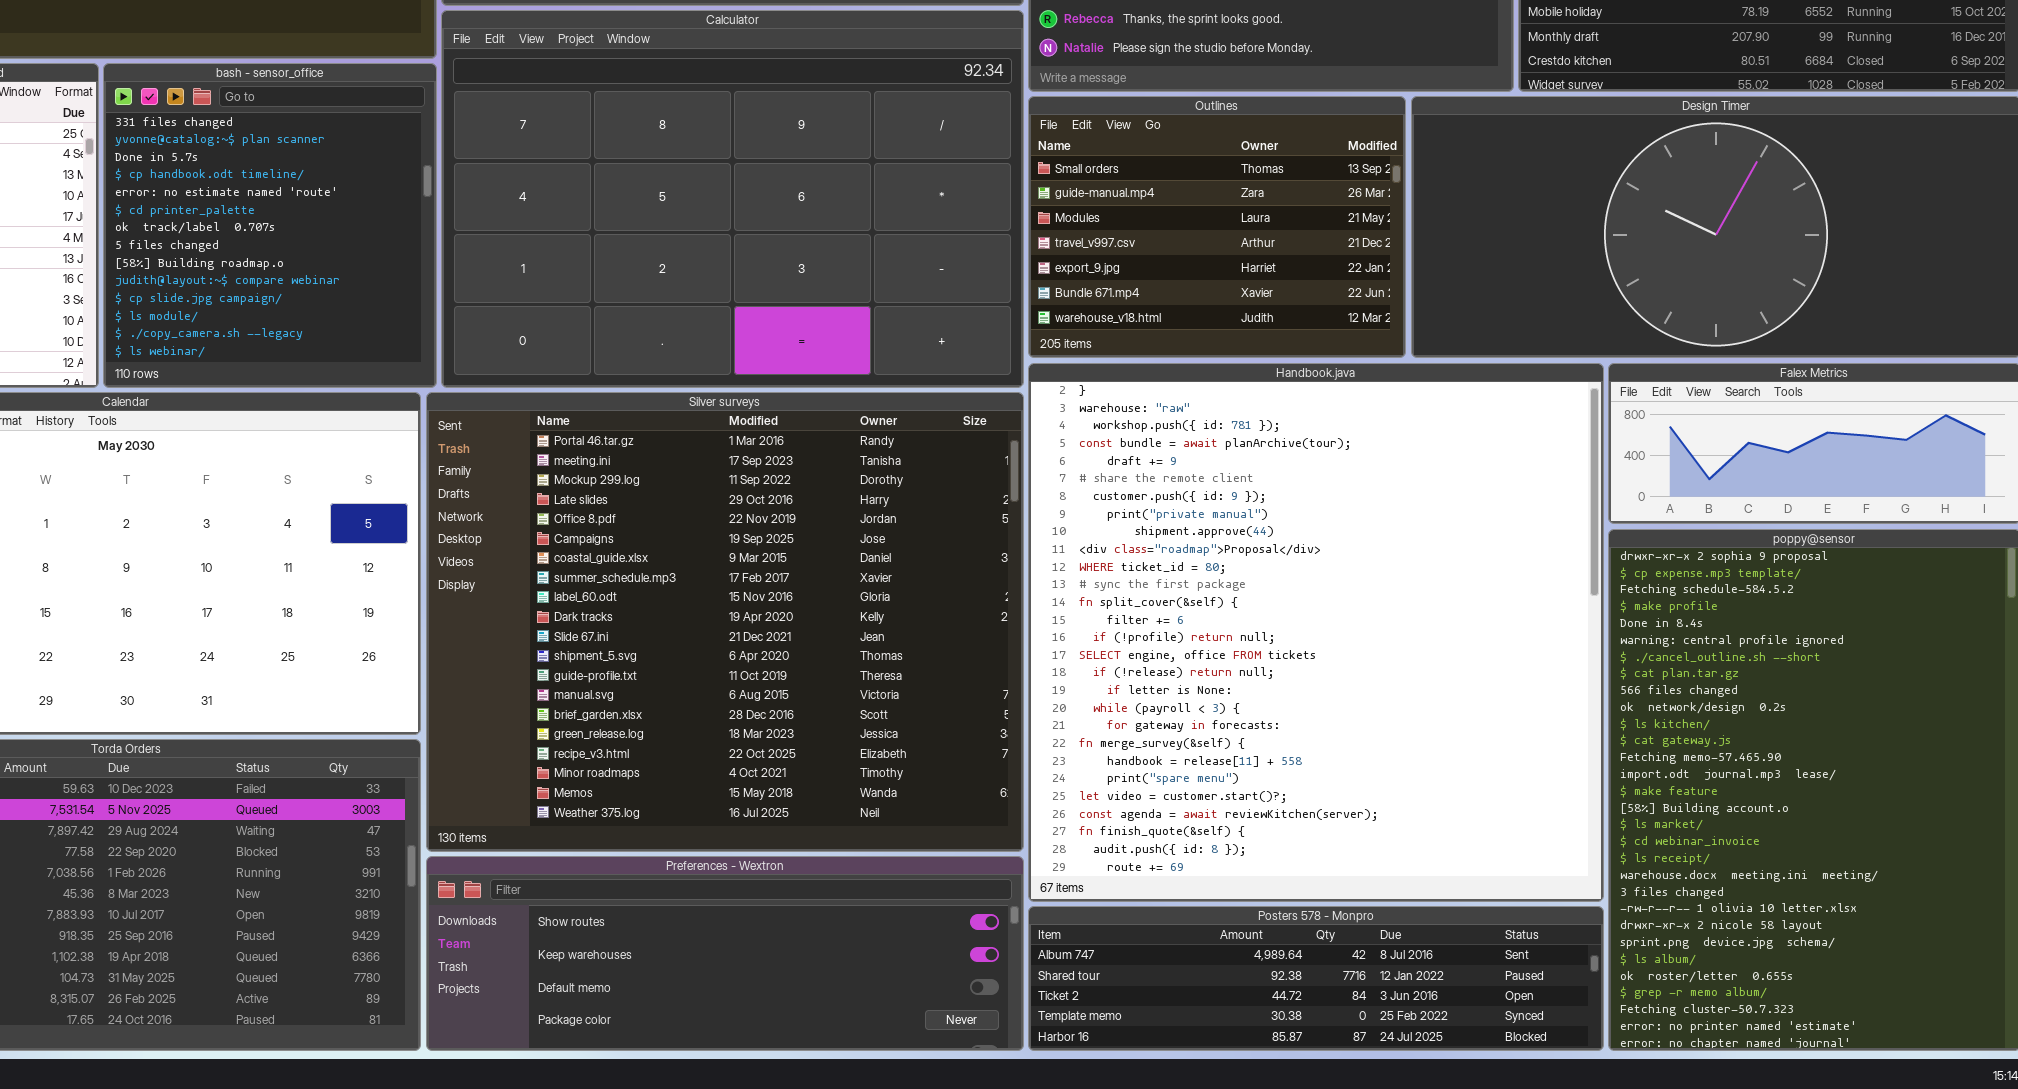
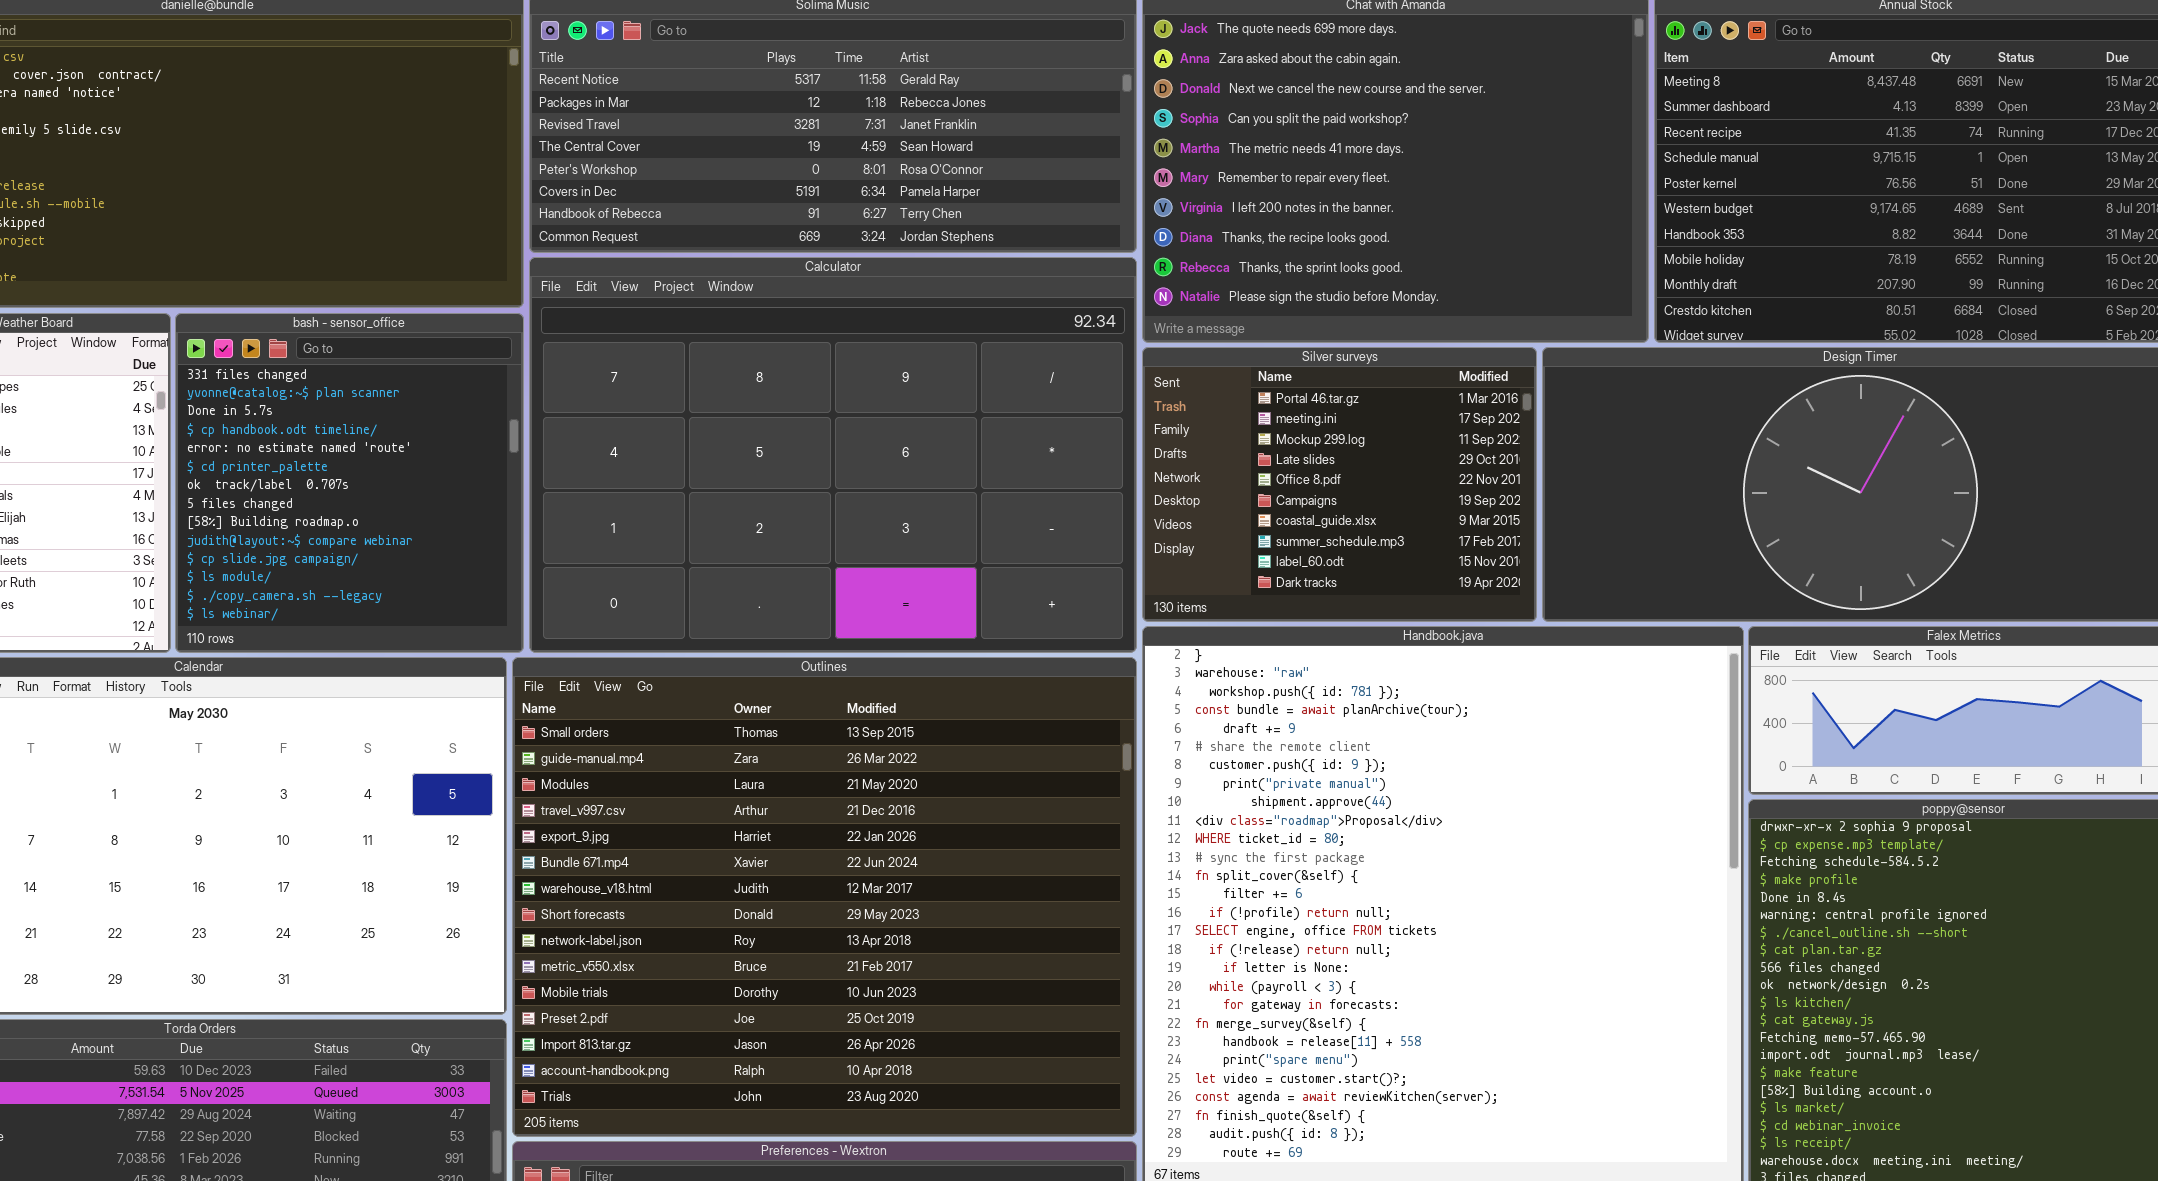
Outlines: [1028,96,1406,358] -> [512,657,1137,1137], moved, resized
Silver surveys: [426,392,1024,852] -> [1142,347,1537,622], moved, resized

